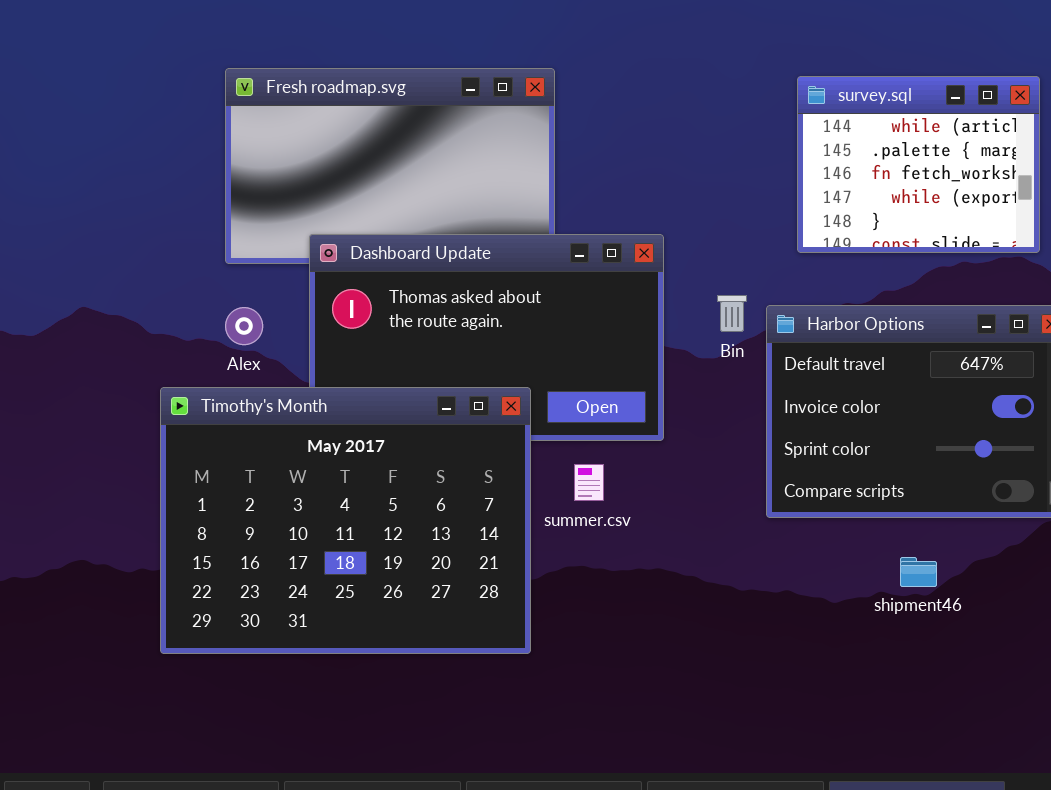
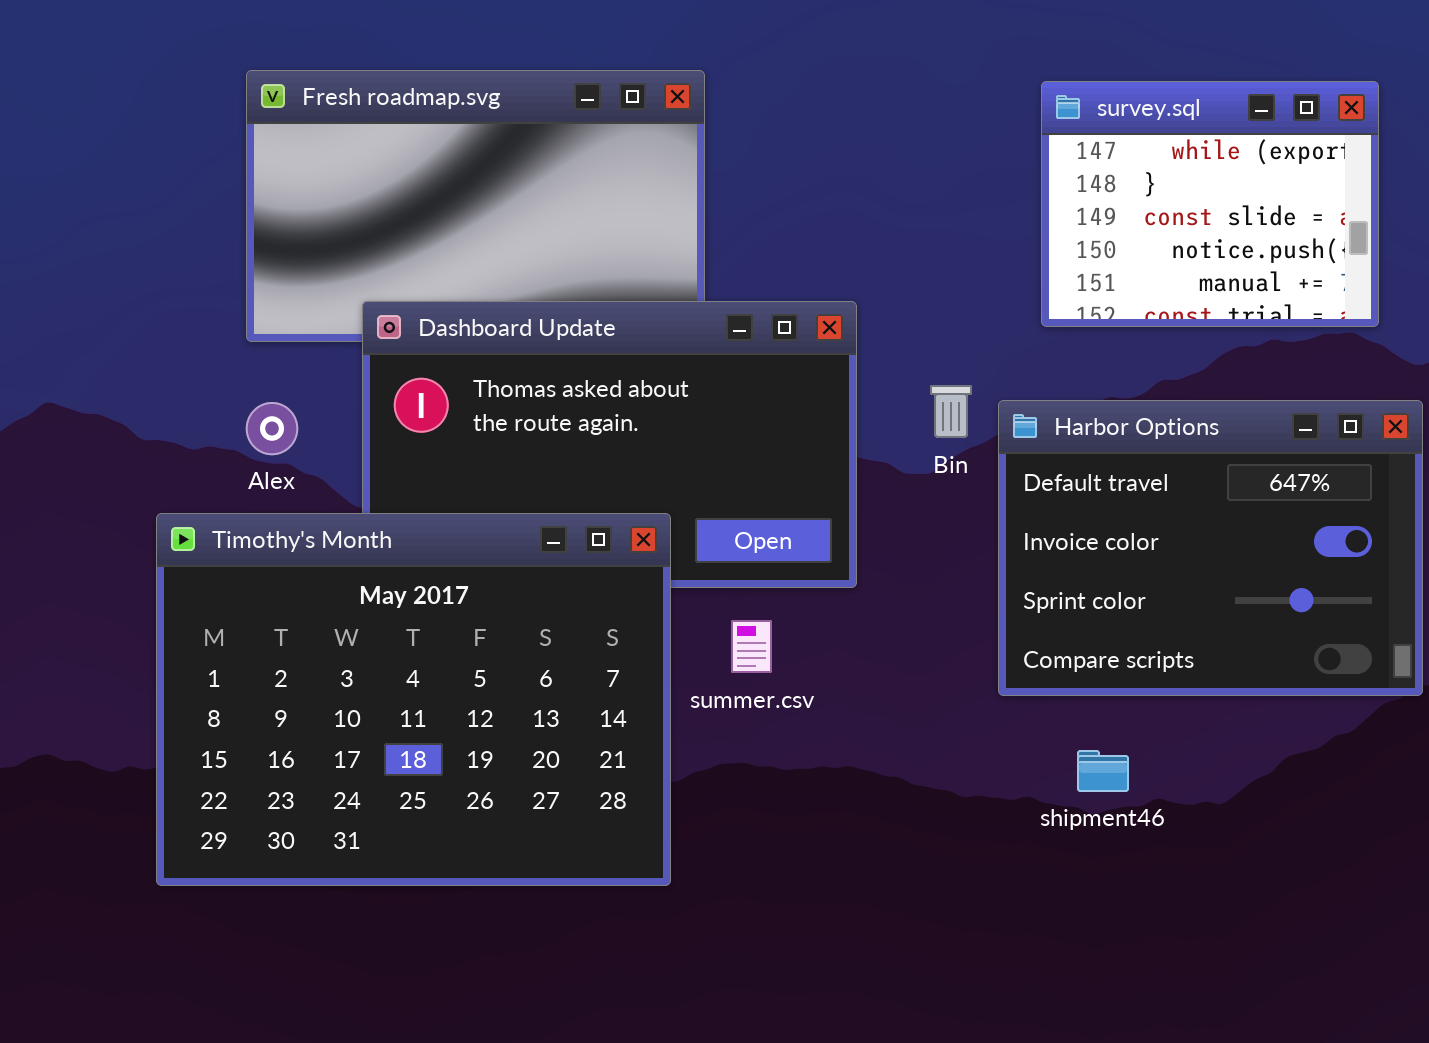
survey.sql: [797,76,1040,253] -> [1041,81,1379,327], scrolled down 3 rows
shipment46: [900,557,937,587] -> [1077,750,1129,792], moved

